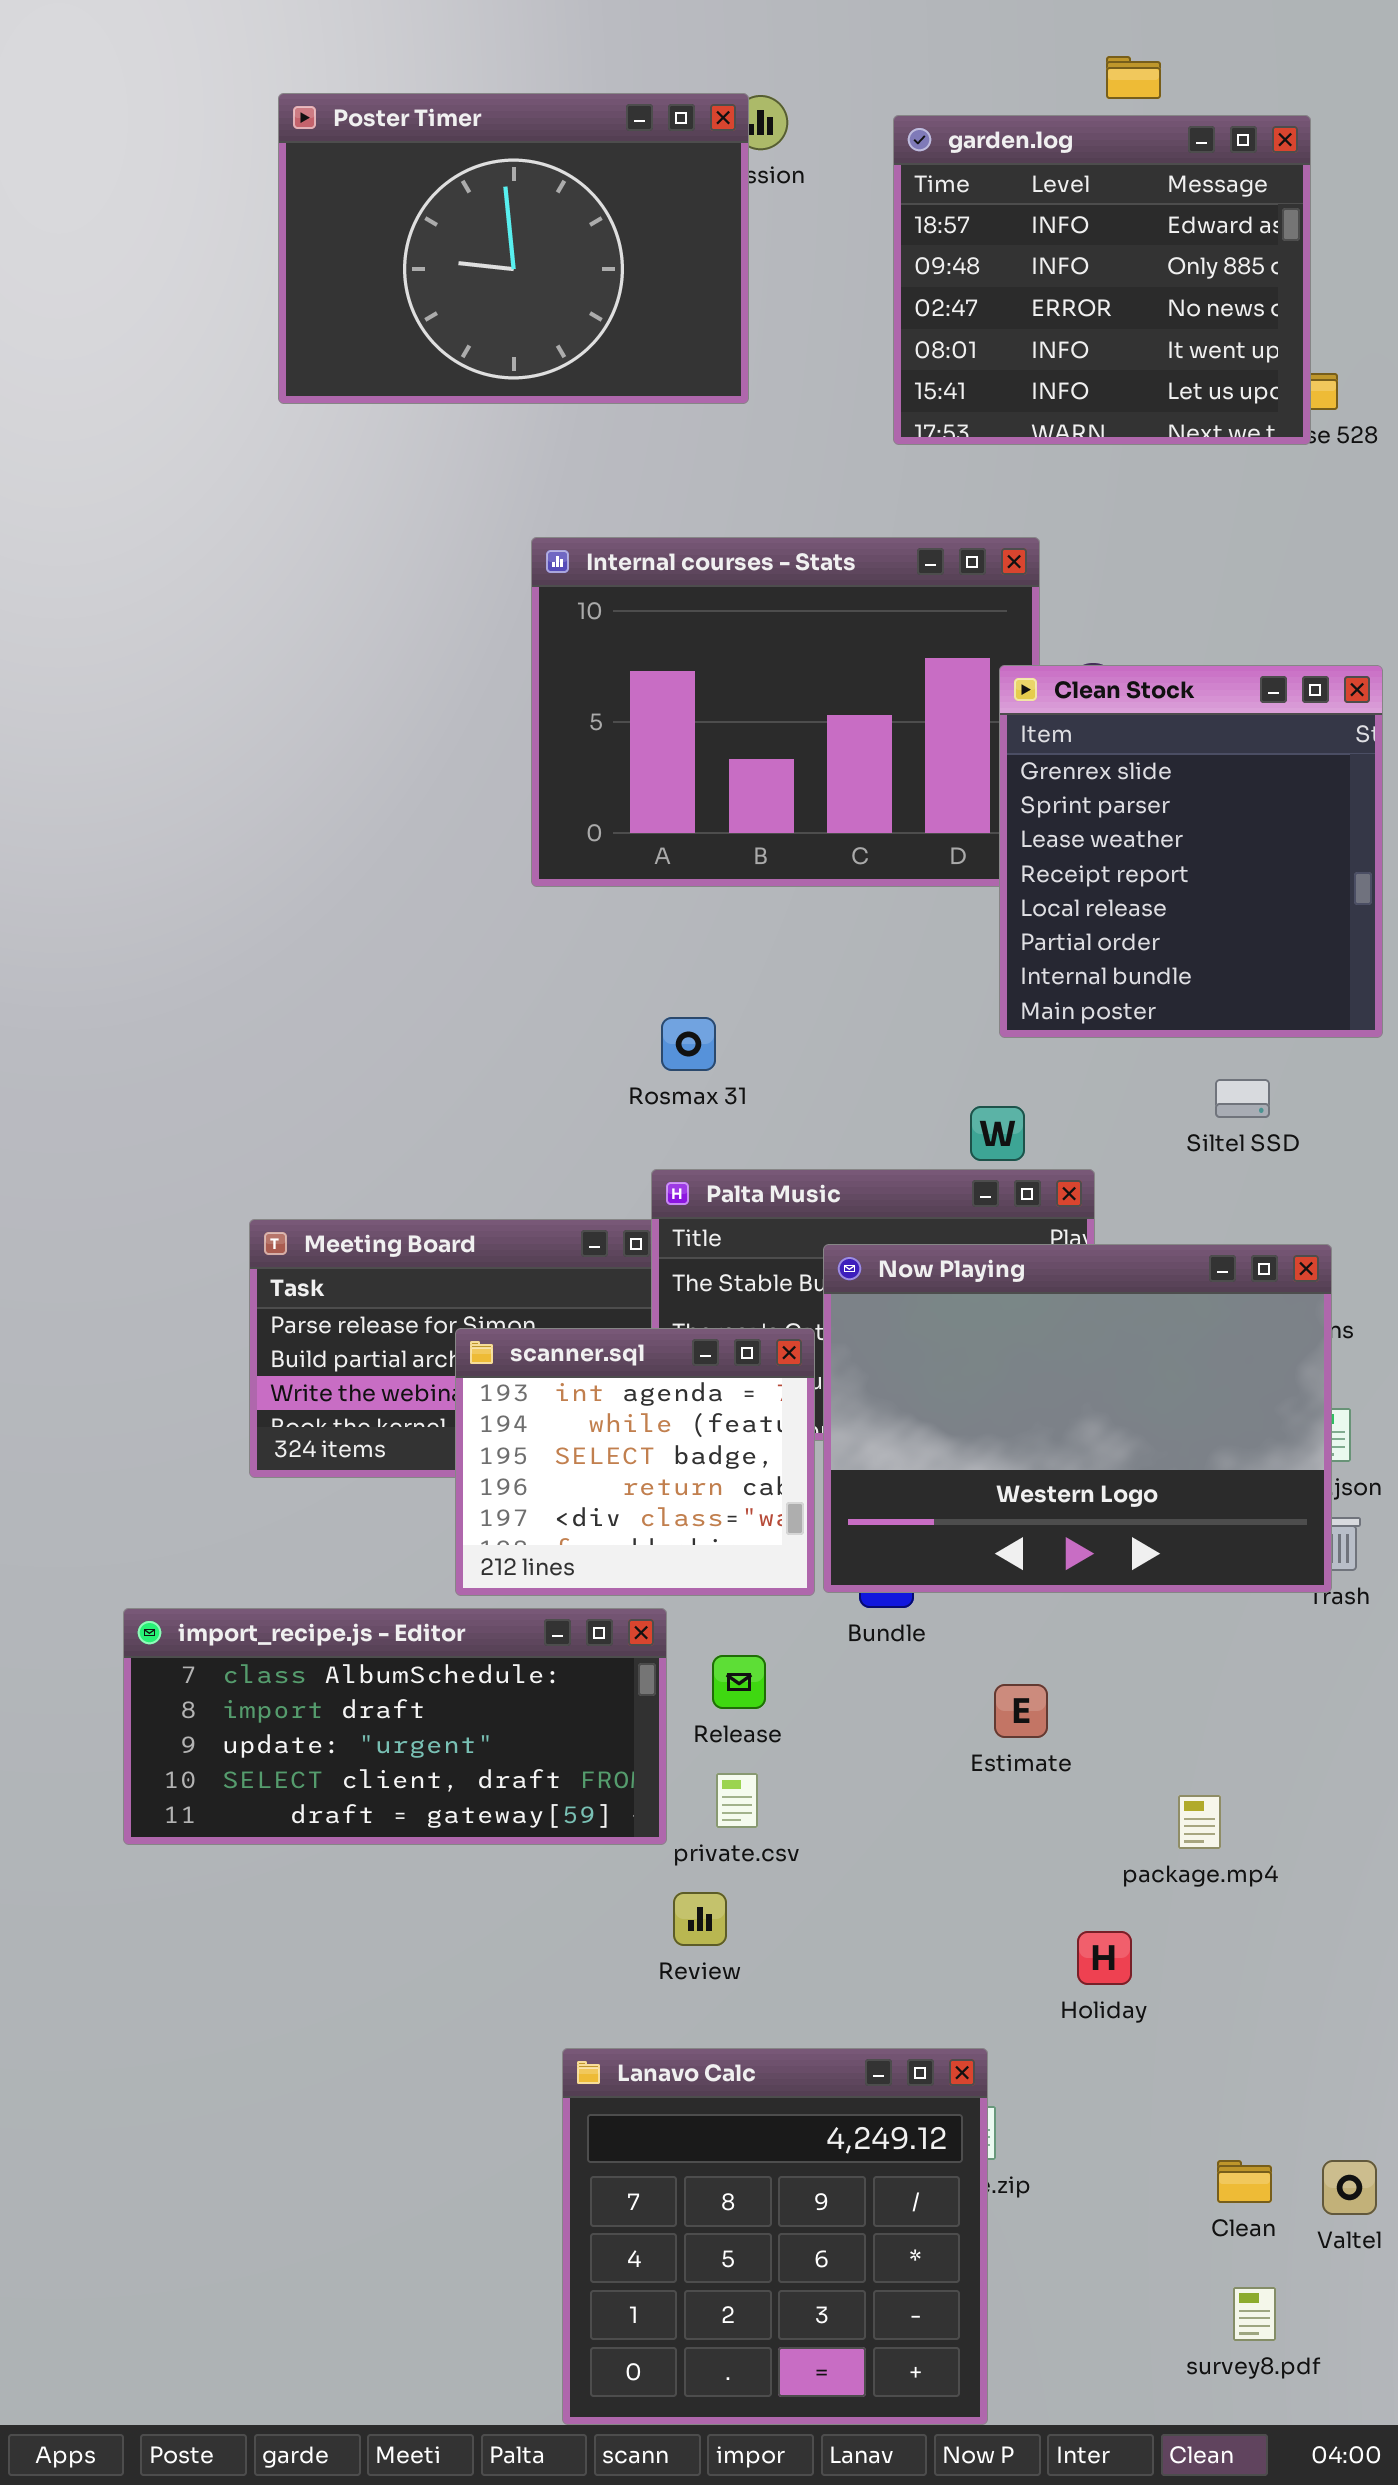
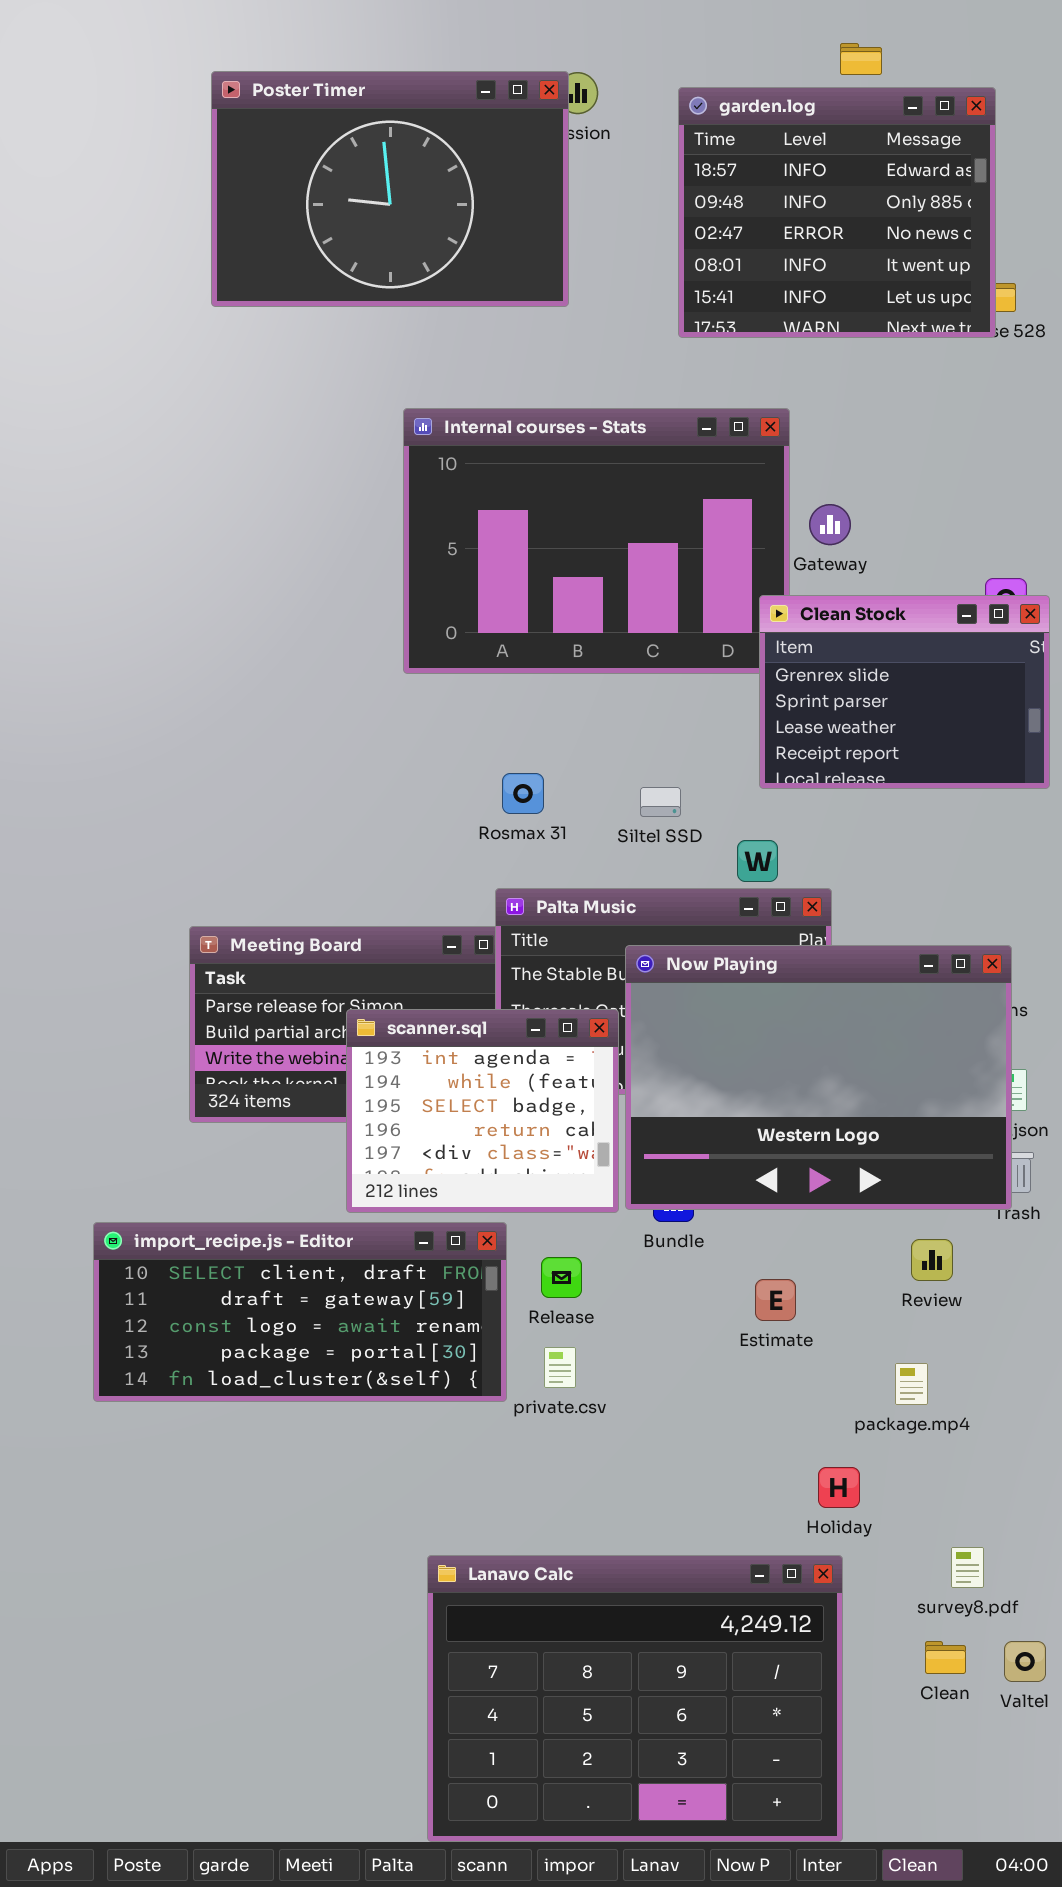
Clean Stock: [999,665,1383,1038] -> [759,595,1050,789], resized
Siltel SSD: [1215,1079,1270,1118] -> [640,787,681,817], moved
import_recipe.js - Editor: [123,1608,667,1845] -> [93,1222,507,1402], scrolled down 3 rows
Review: [673,1892,727,1946] -> [911,1239,953,1281], moved
Lanavo Calc: [562,2048,988,2425] -> [427,1555,843,1842], resized
survey8.pdf: [1233,2287,1276,2341] -> [951,1547,984,1588], moved

